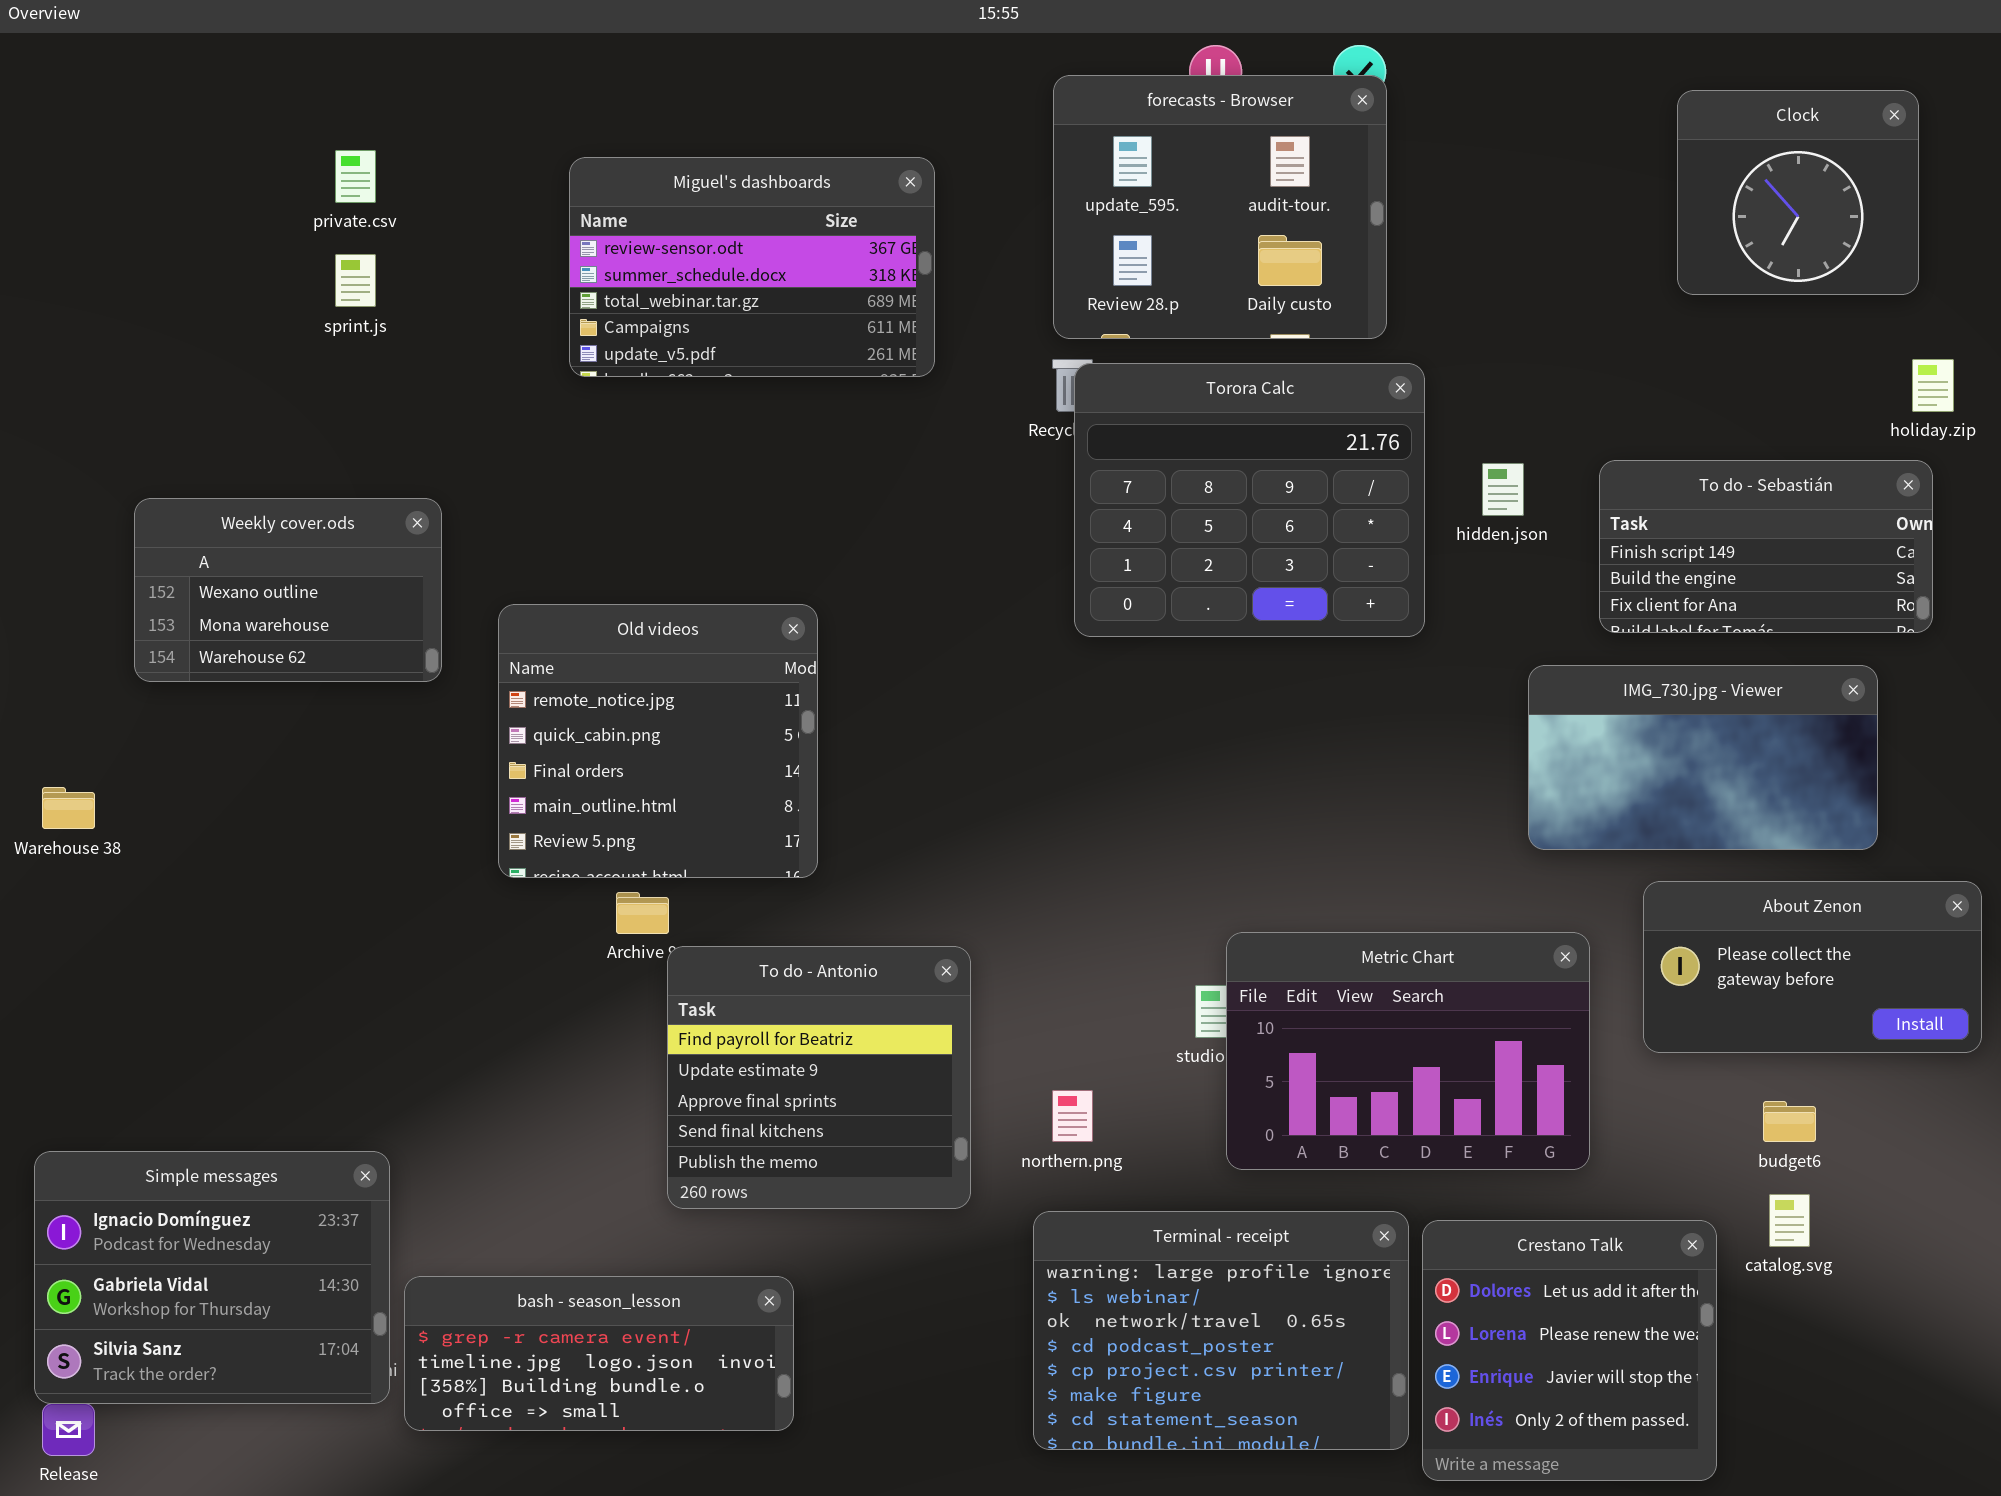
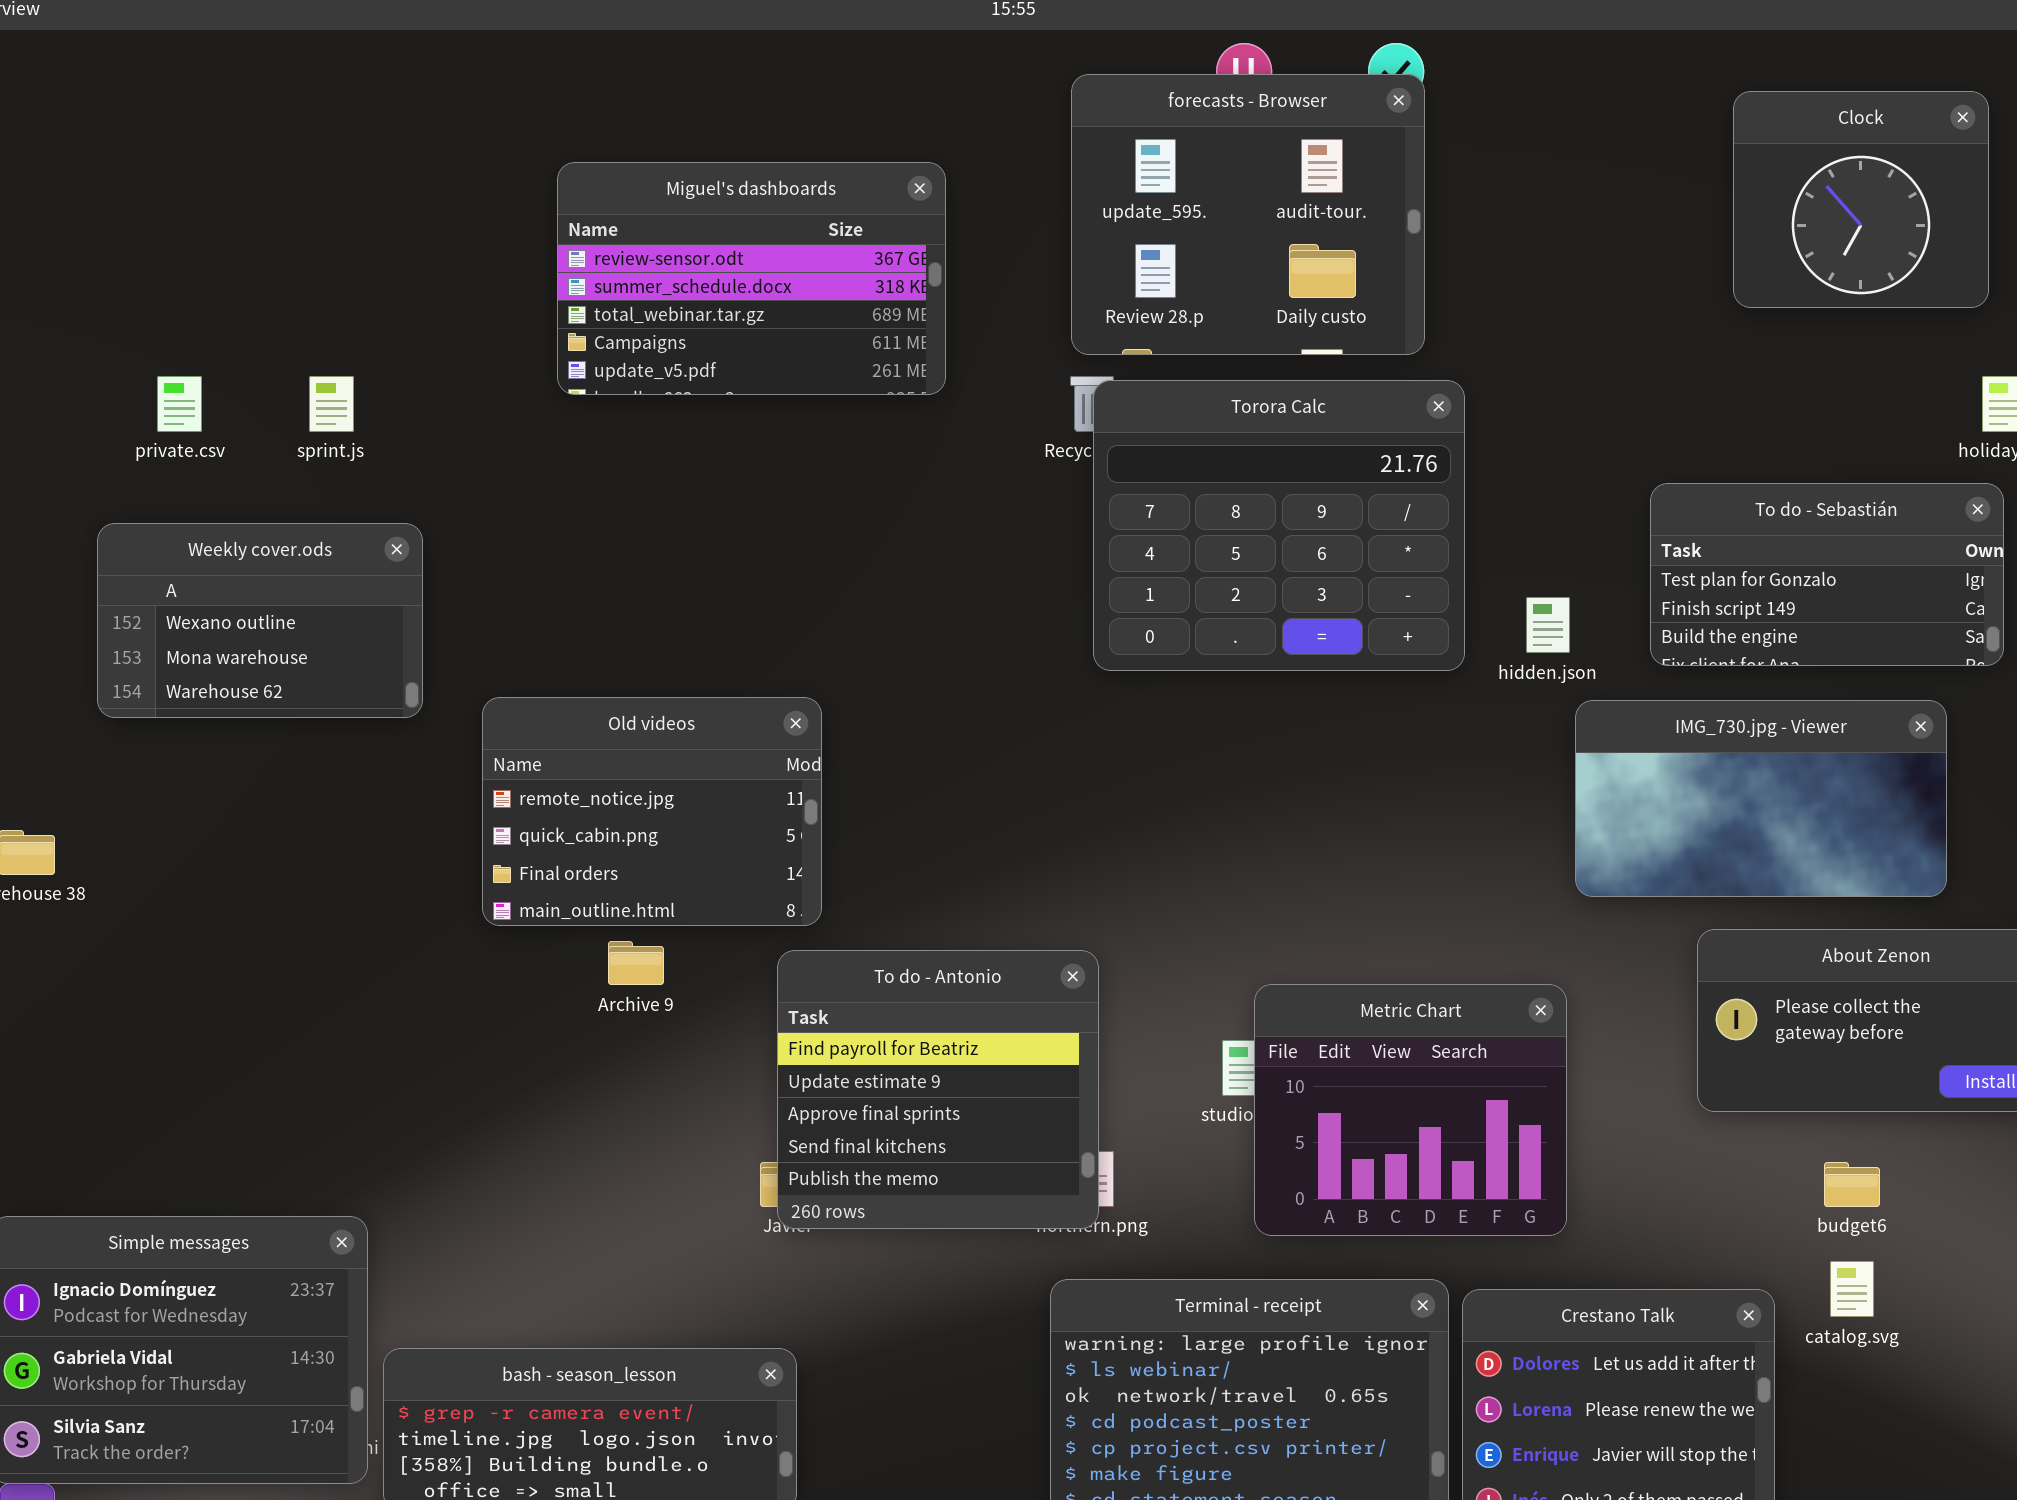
private.csv: [335,150,376,203] -> [157,376,202,432], moved
sprint.js: [335,254,376,307] -> [309,376,354,432], moved
To do - Sebastián: [1599,460,1933,633] -> [1650,483,2004,666], scrolled up 1 row
hidden.json: [1482,463,1524,516] -> [1526,597,1570,653], moved
Old videos: [498,604,818,878] -> [482,697,822,926], resized
Metric Chart: [1226,932,1590,1170] -> [1254,984,1567,1236], resized
To do - Antonio: [667,946,971,1209] -> [777,950,1099,1229], moved

